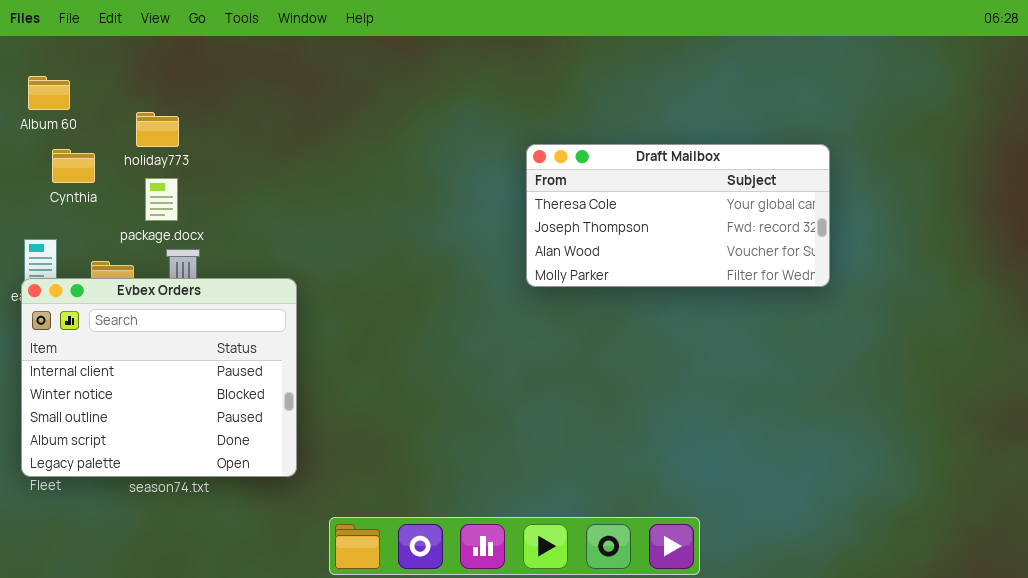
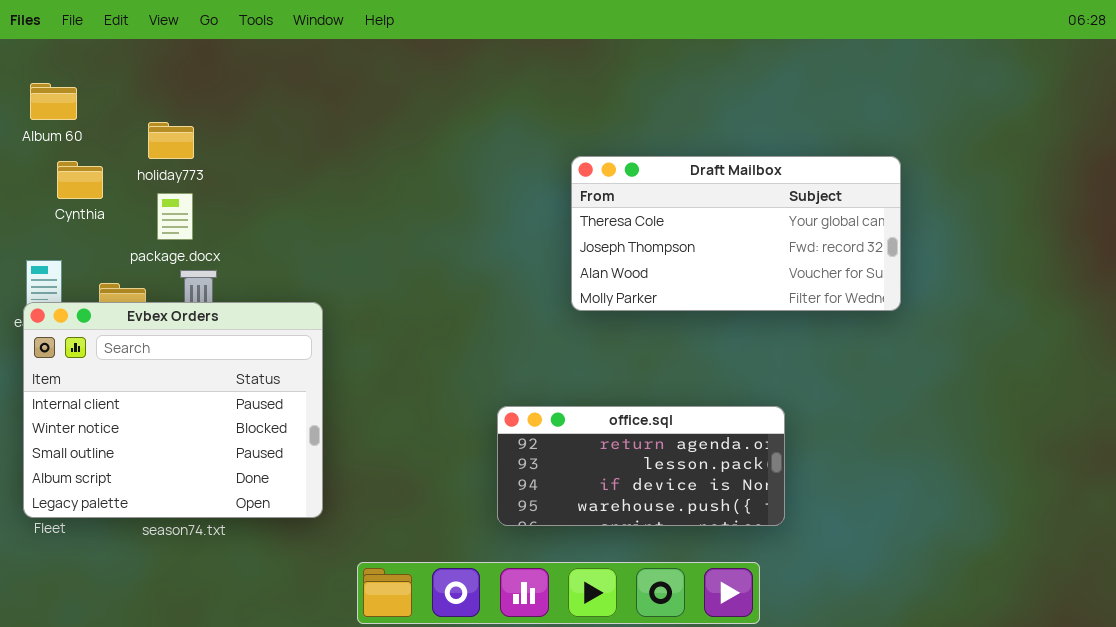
office.sql: none -> [497,406,785,526], opened

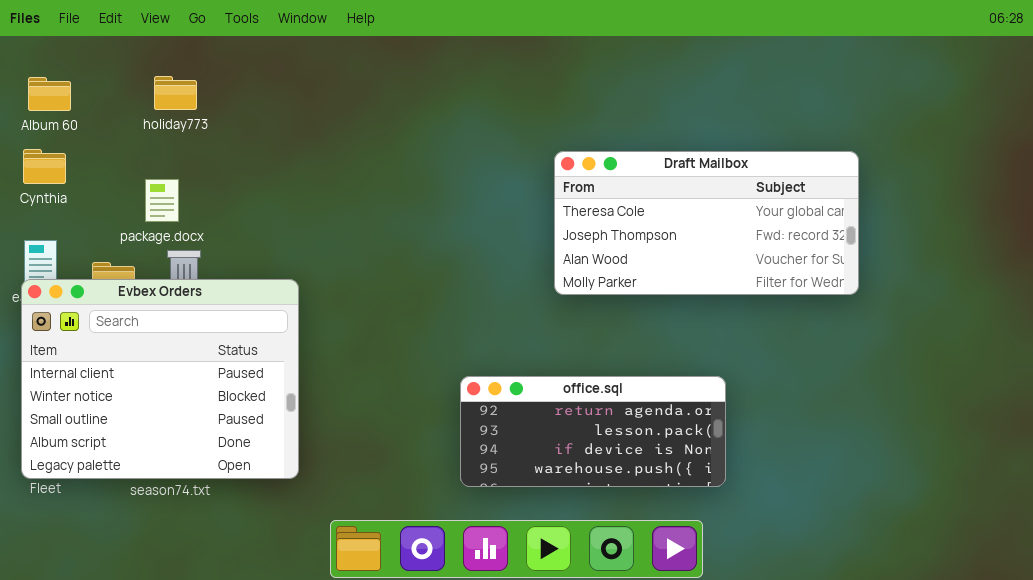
holiday773: [148,122,194,159] -> [154,76,197,110], moved
Draft Mailbox: [571,156,901,311] -> [554,151,859,295], moved
Cynthia: [57,161,103,199] -> [23,149,66,184], moved

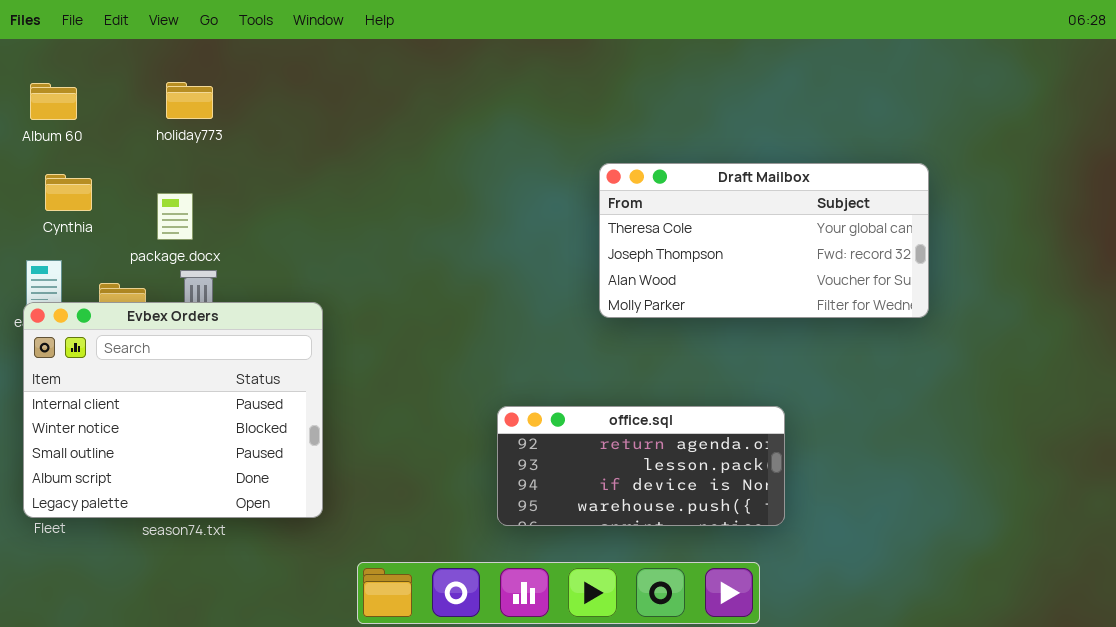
Cynthia: [23,149,66,184] -> [45,174,92,211], moved

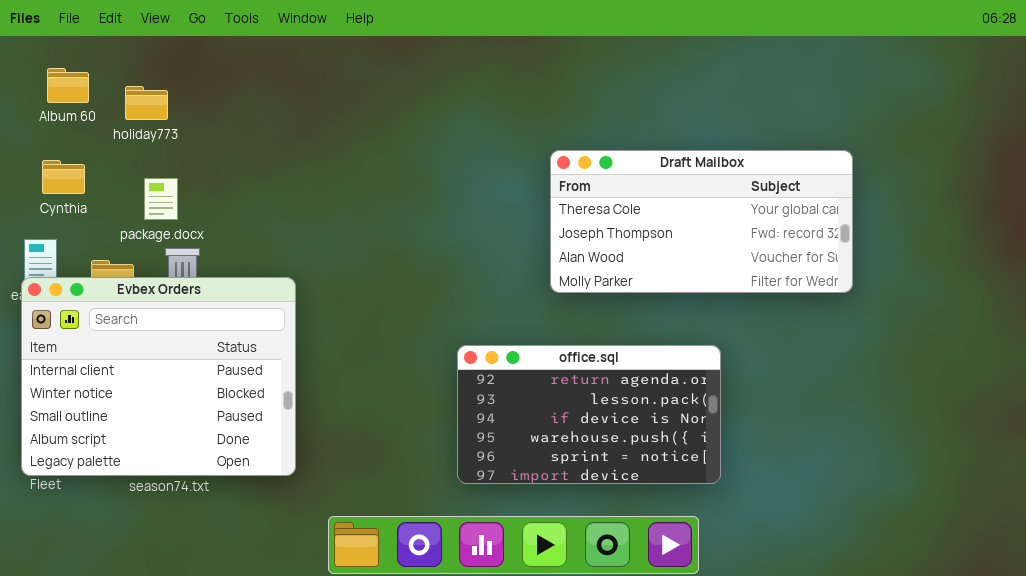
holiday773: [166,82,213,119] -> [125,86,168,120], moved
Album 60: [30,83,77,120] -> [47,68,89,103], moved
office.sql: [497,406,785,526] -> [457,345,721,484], resized

